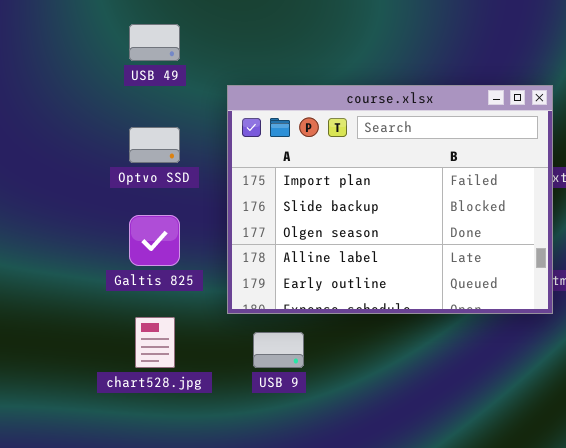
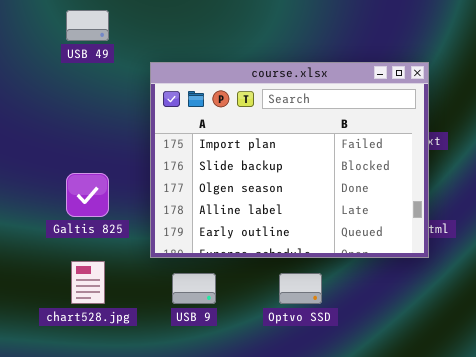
Optvo SSD: [129,127,180,163] -> [279,273,322,304], moved

